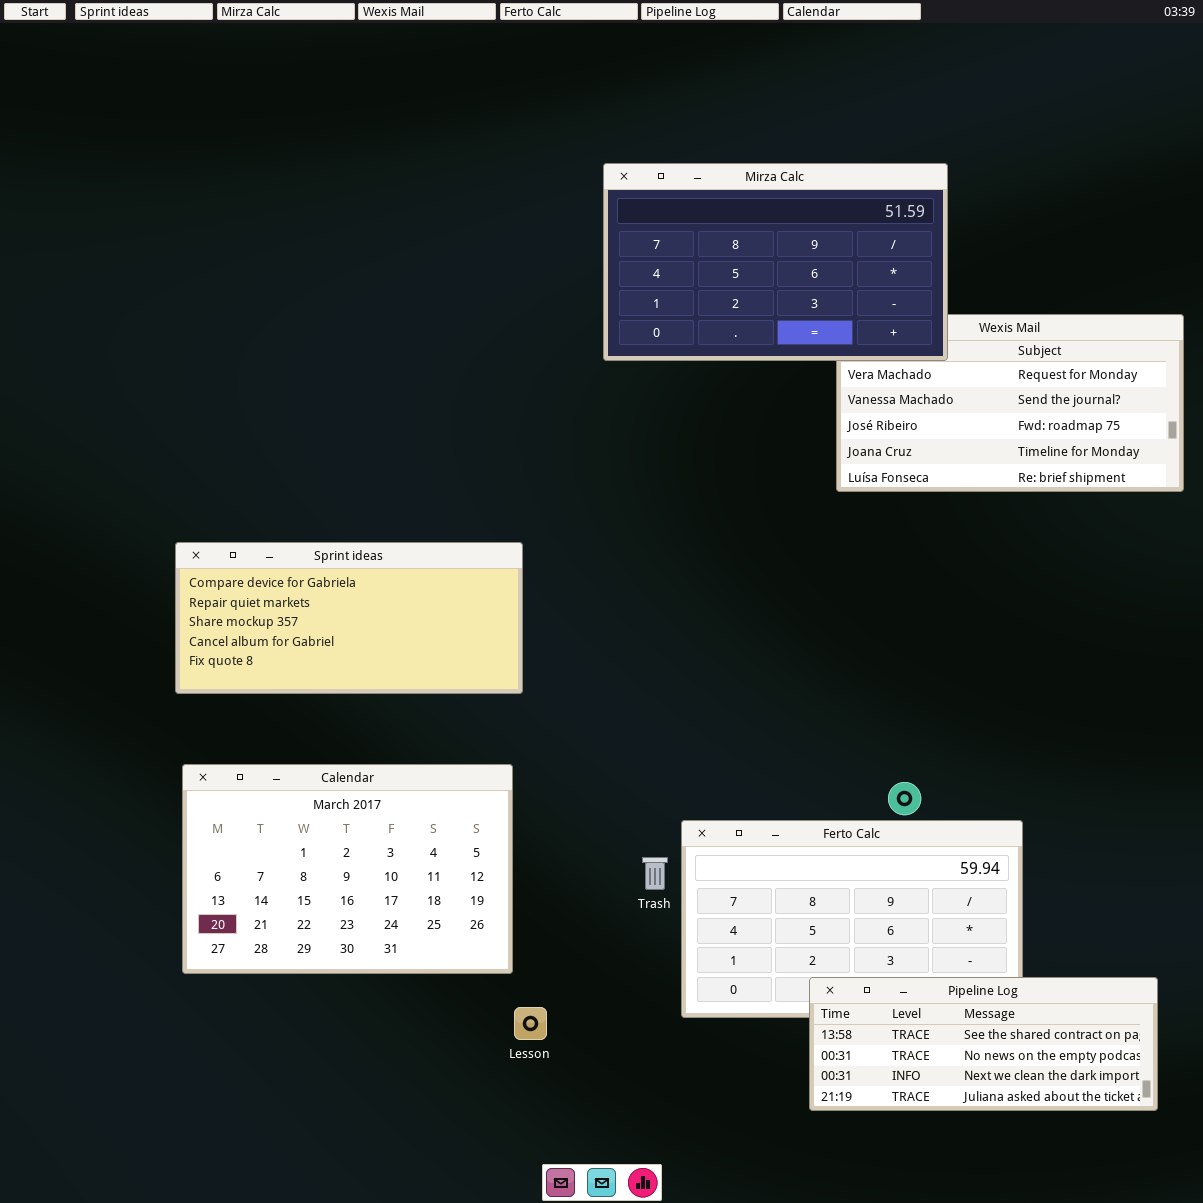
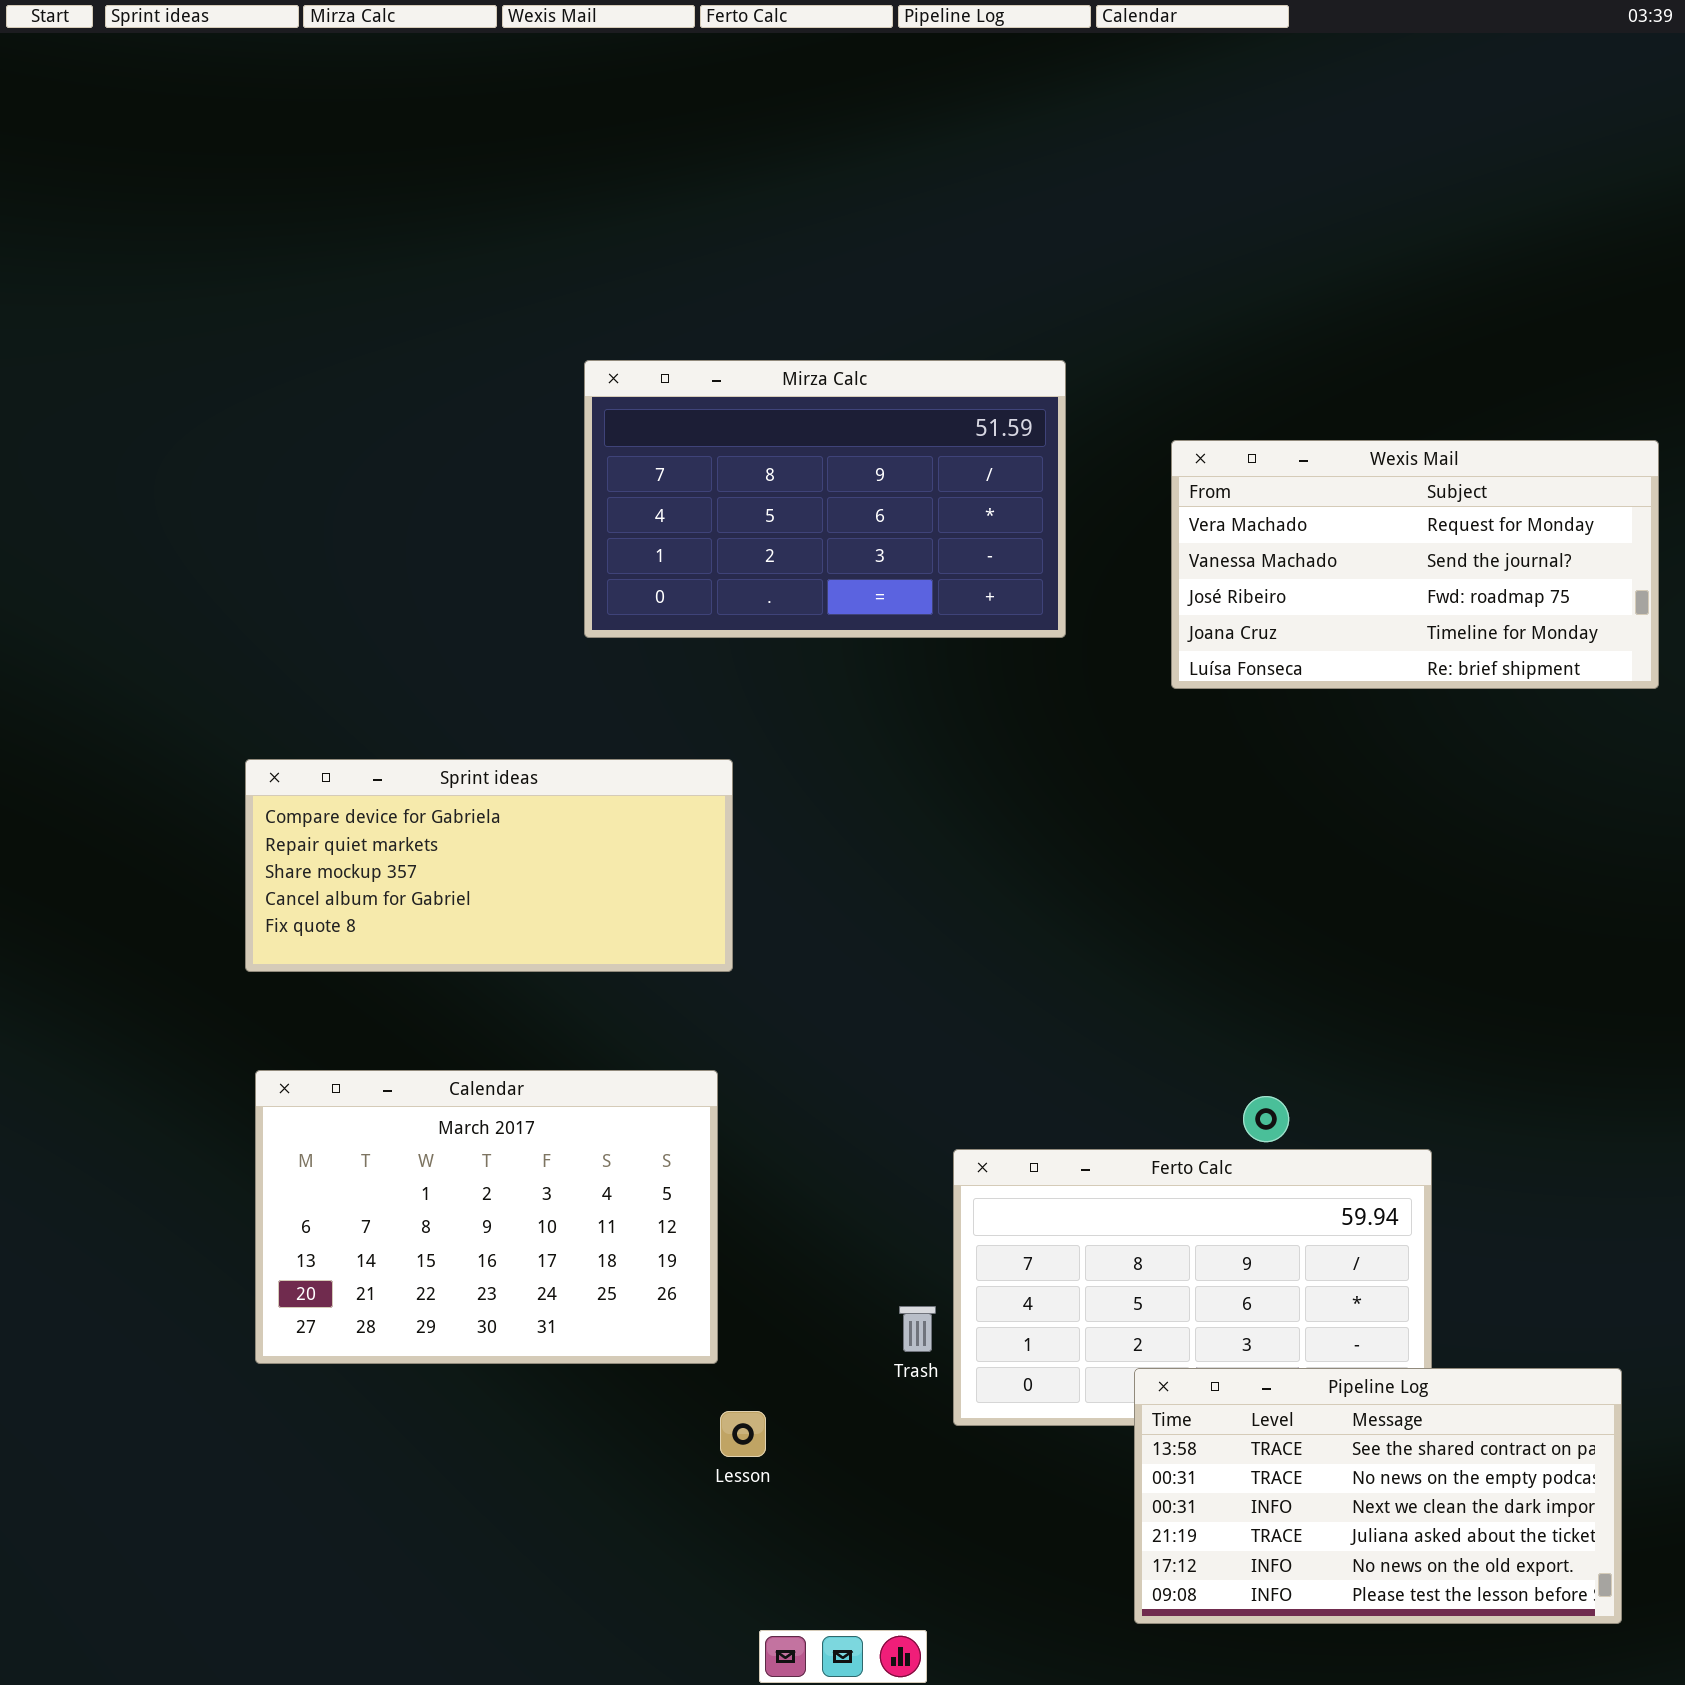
Mirza Calc: [603,163,948,361] -> [584,360,1066,638], moved
Trash: [642,857,668,890] -> [899,1306,936,1352], moved
Pipeline Log: [809,977,1158,1111] -> [1134,1368,1622,1624], resized

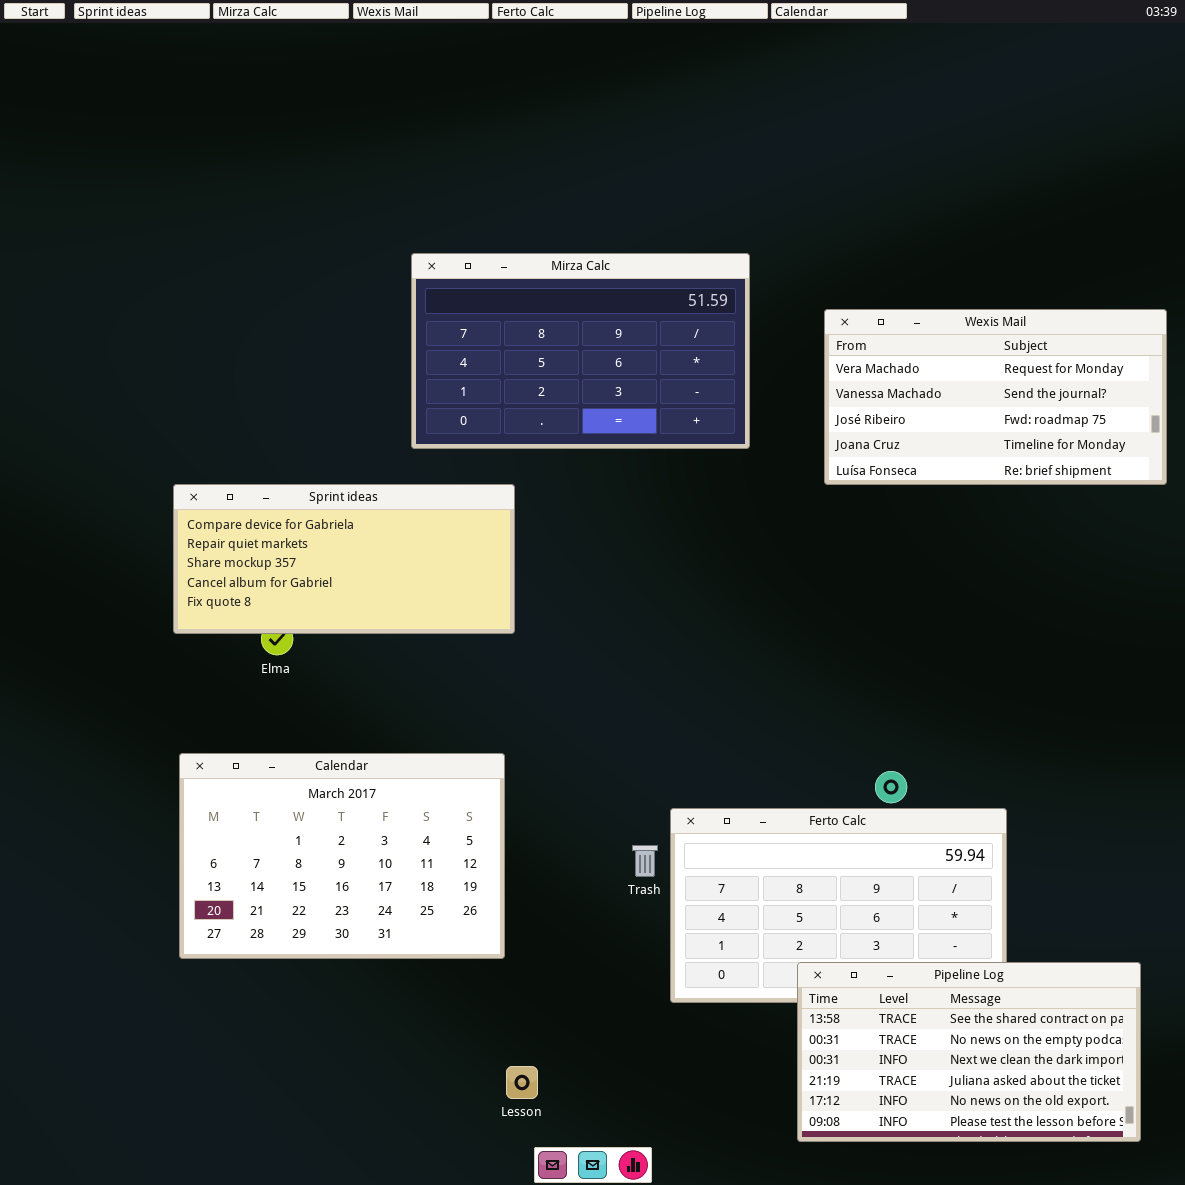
Sprint ideas: [245,759,733,972] -> [173,484,515,634], moved
Trash: [899,1306,936,1352] -> [632,845,658,877], moved
Lesson: [720,1411,766,1457] -> [506,1066,538,1099], moved

